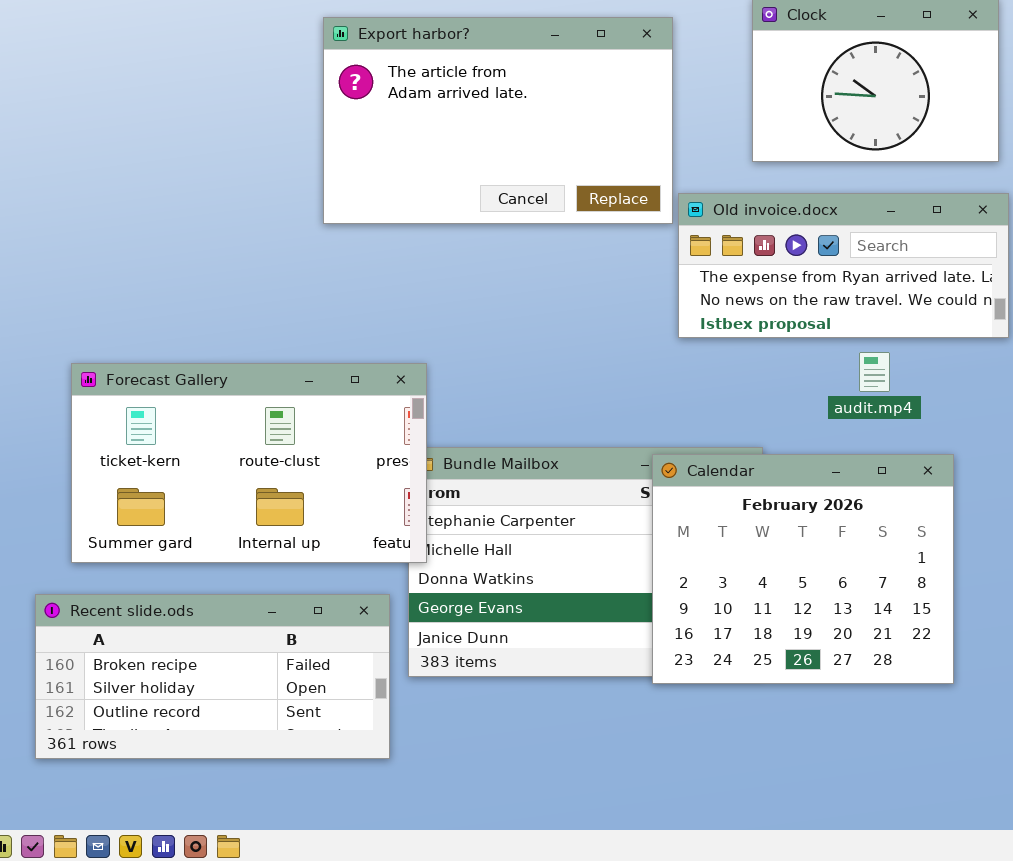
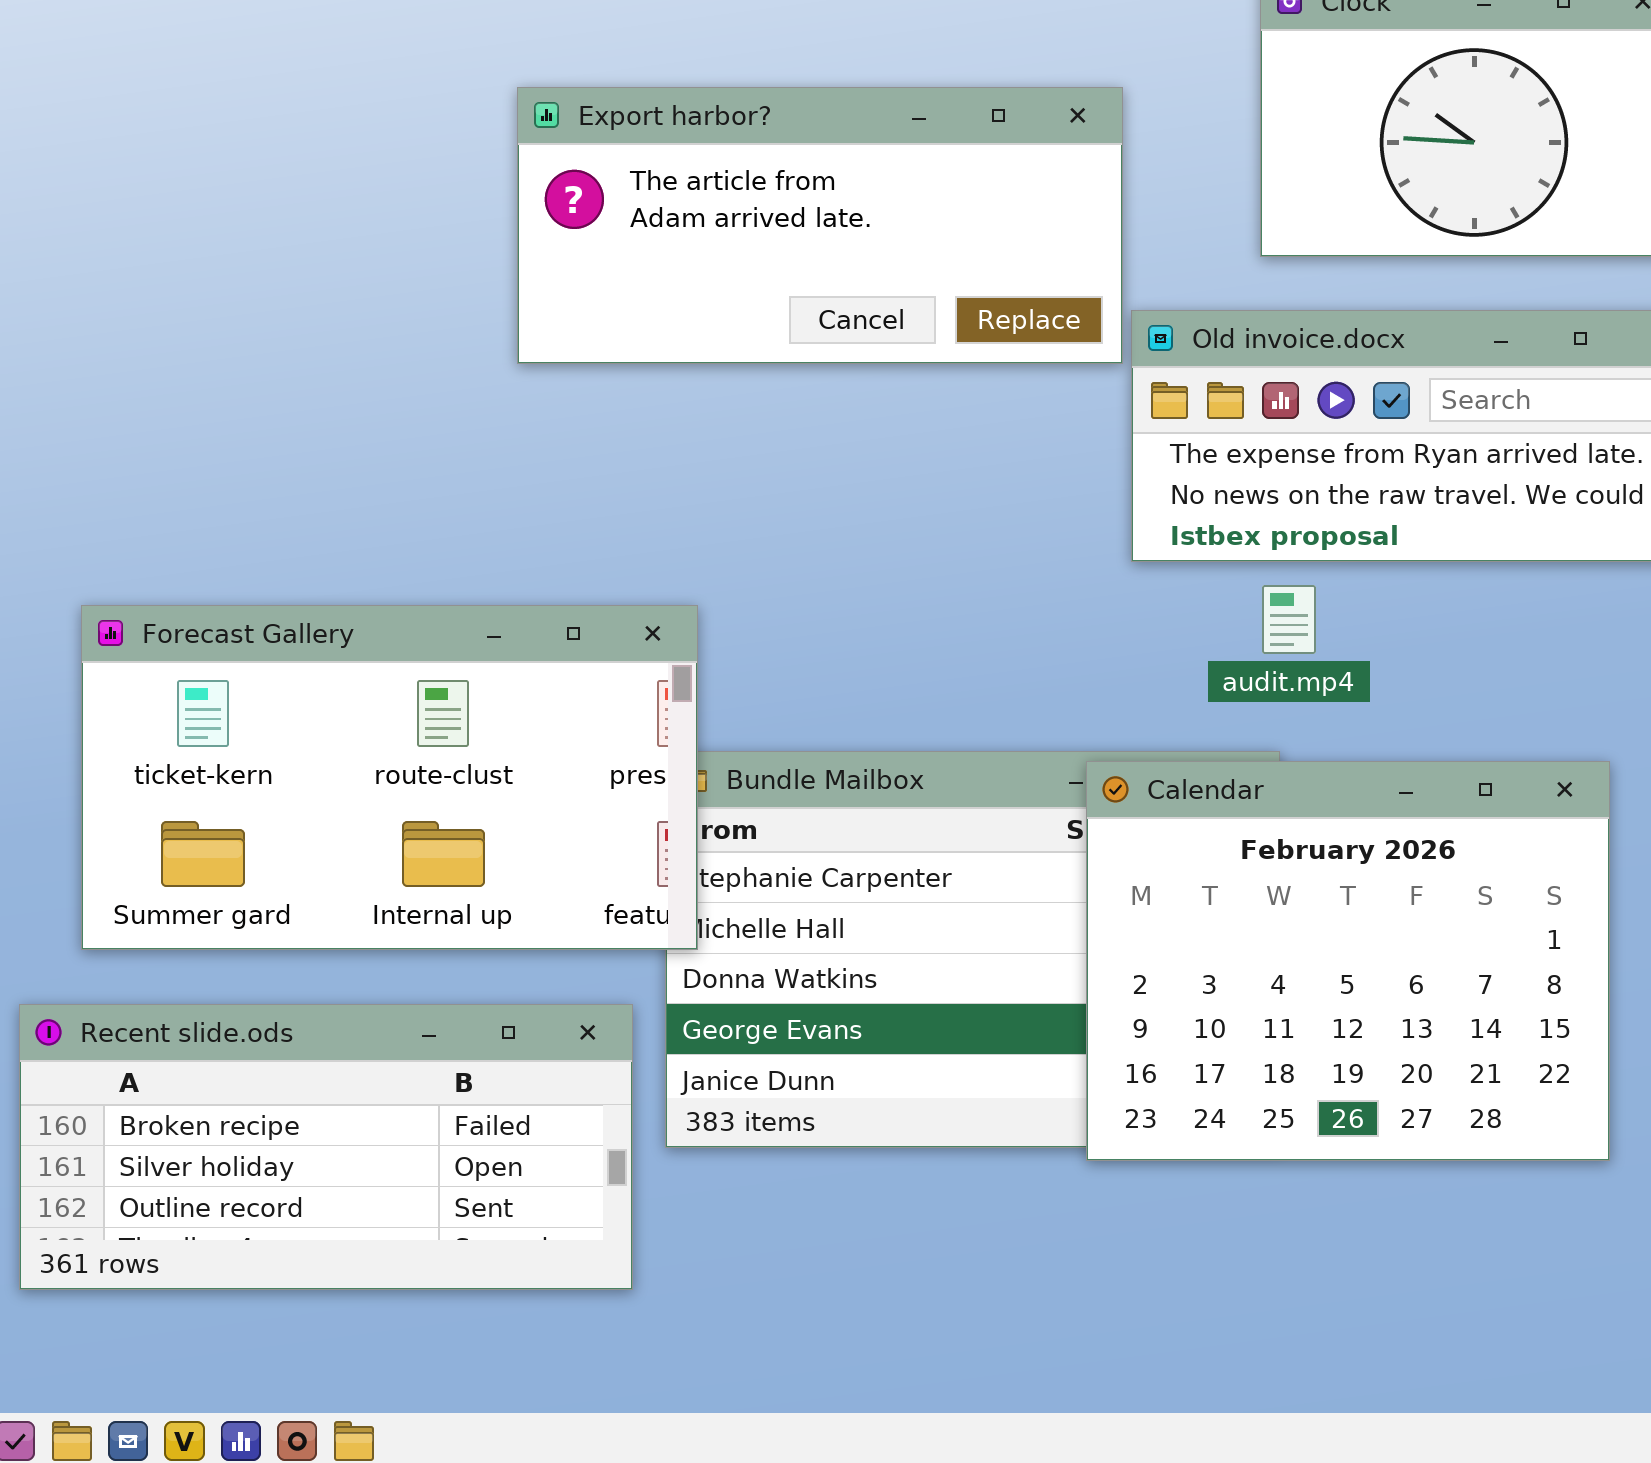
Export harbor?: [323,17,673,224] -> [517,87,1123,364], resized
audit.mp4: [859,352,890,392] -> [1262,585,1316,654], moved

